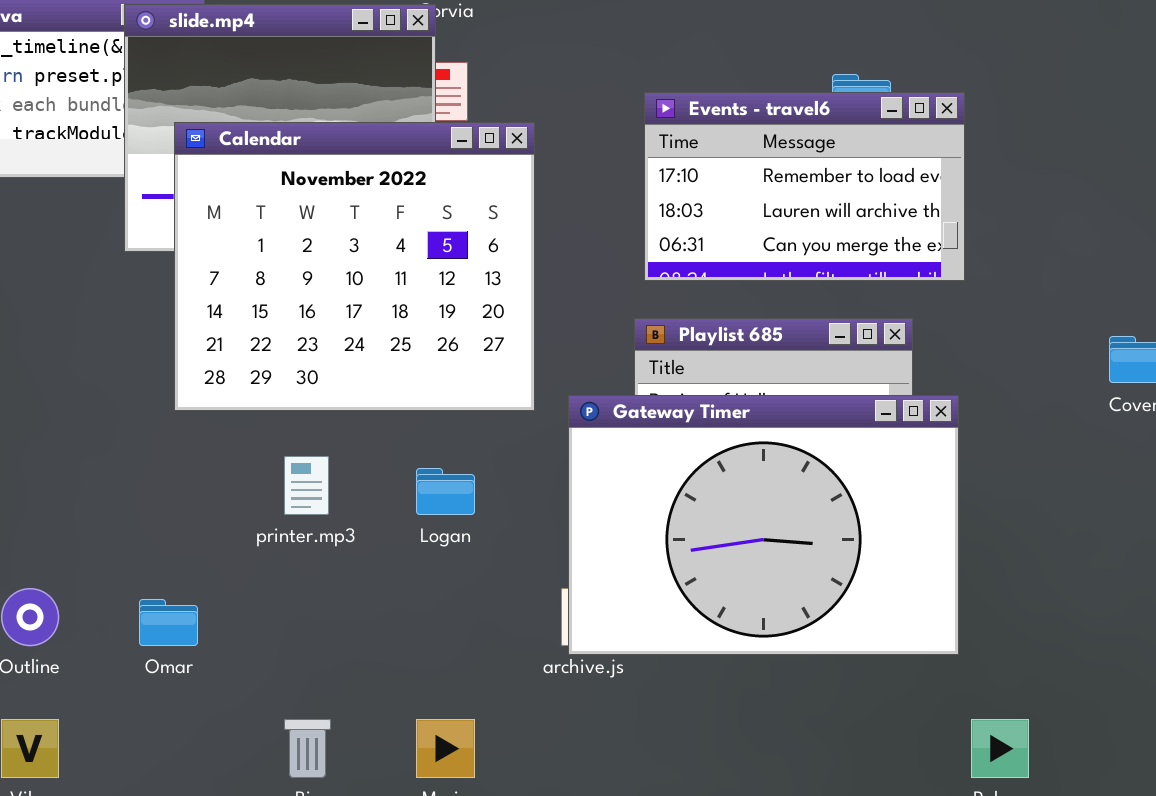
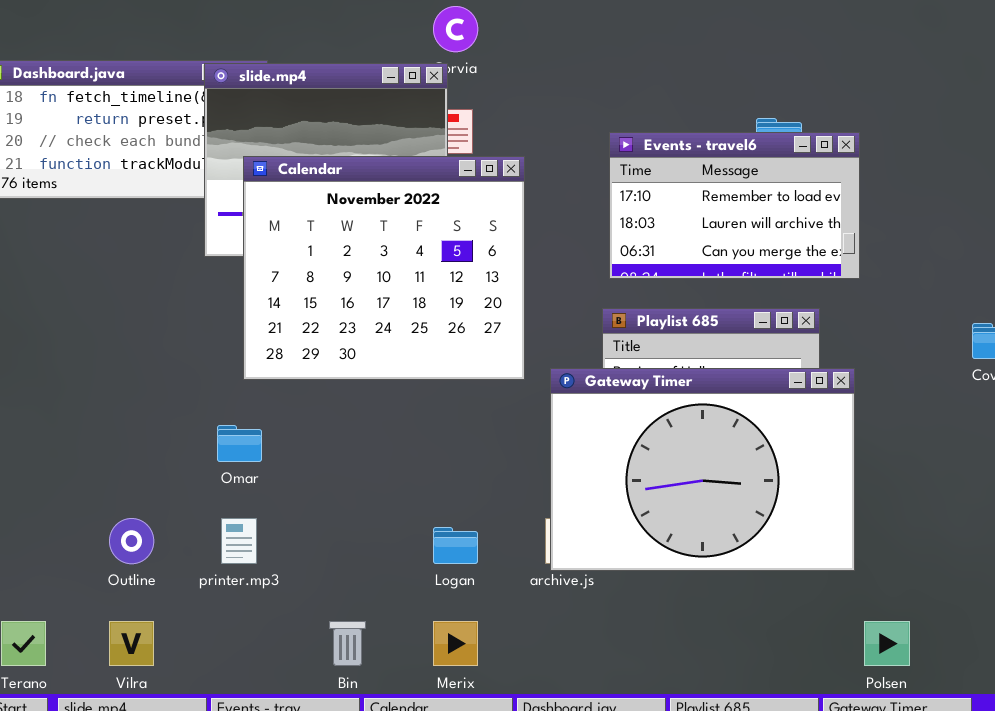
printer.mp3: [284,456,329,515] -> [221,518,257,564], moved
Logan: [416,468,475,515] -> [433,527,478,564], moved
Omar: [139,599,198,646] -> [217,425,262,462], moved

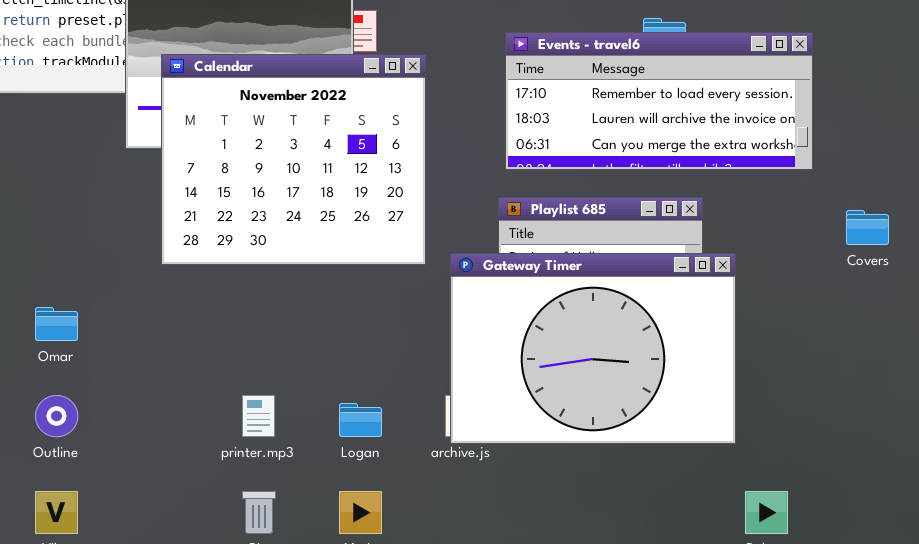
Events - travel6: [609,132,860,279] -> [505,32,813,170], resized
Omar: [217,425,262,462] -> [35,307,78,341], moved
printer.mp3: [221,518,257,564] -> [242,395,275,437], moved

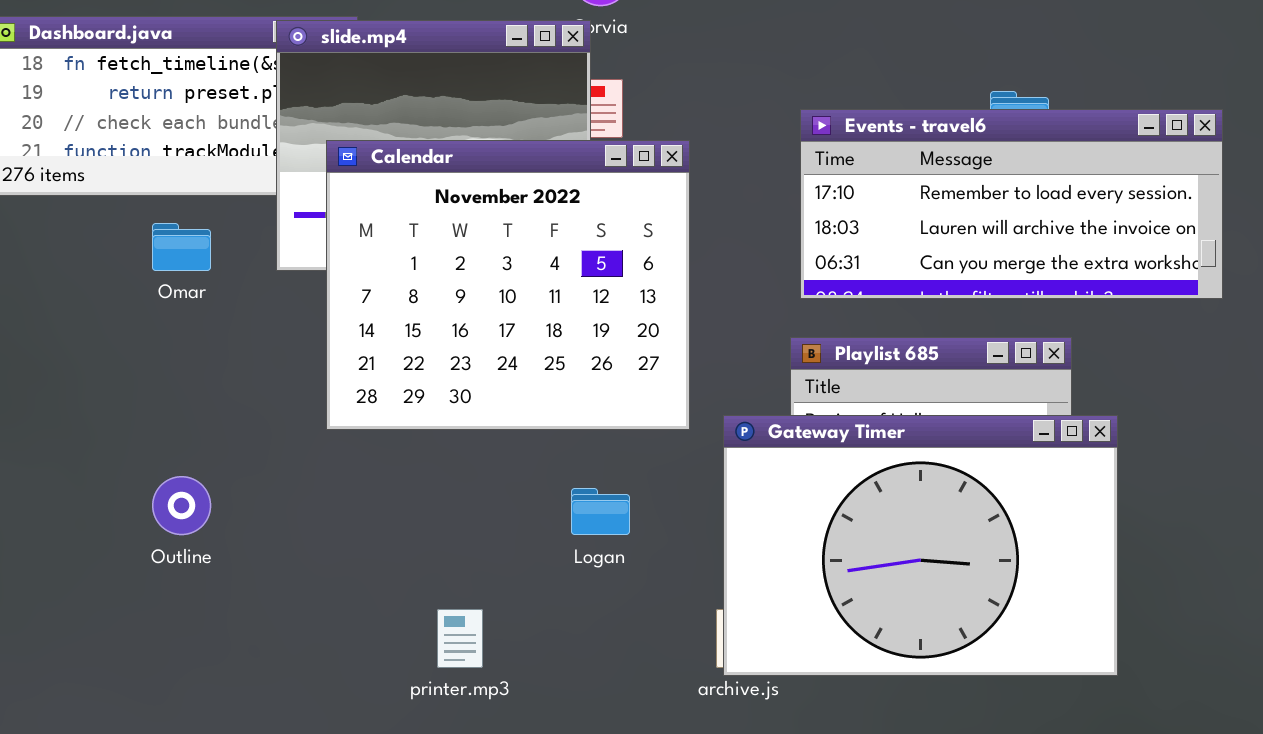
Omar: [35,307,78,341] -> [152,223,211,271], moved
Outline: [35,395,78,437] -> [152,476,211,535], moved
Logan: [339,403,382,437] -> [571,488,630,535], moved

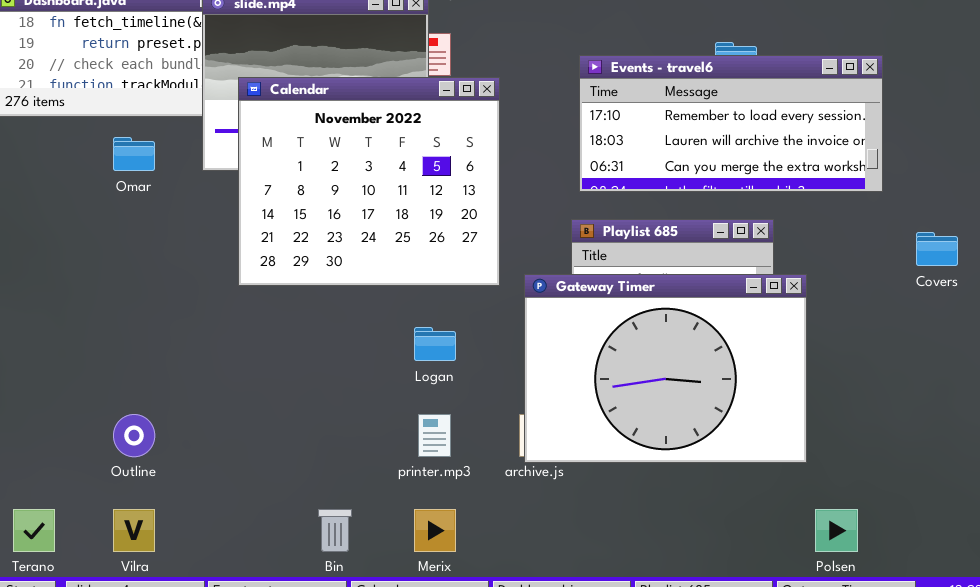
Outline: [152,476,211,535] -> [113,414,155,457], moved
printer.mp3: [437,609,483,668] -> [418,414,451,457], moved

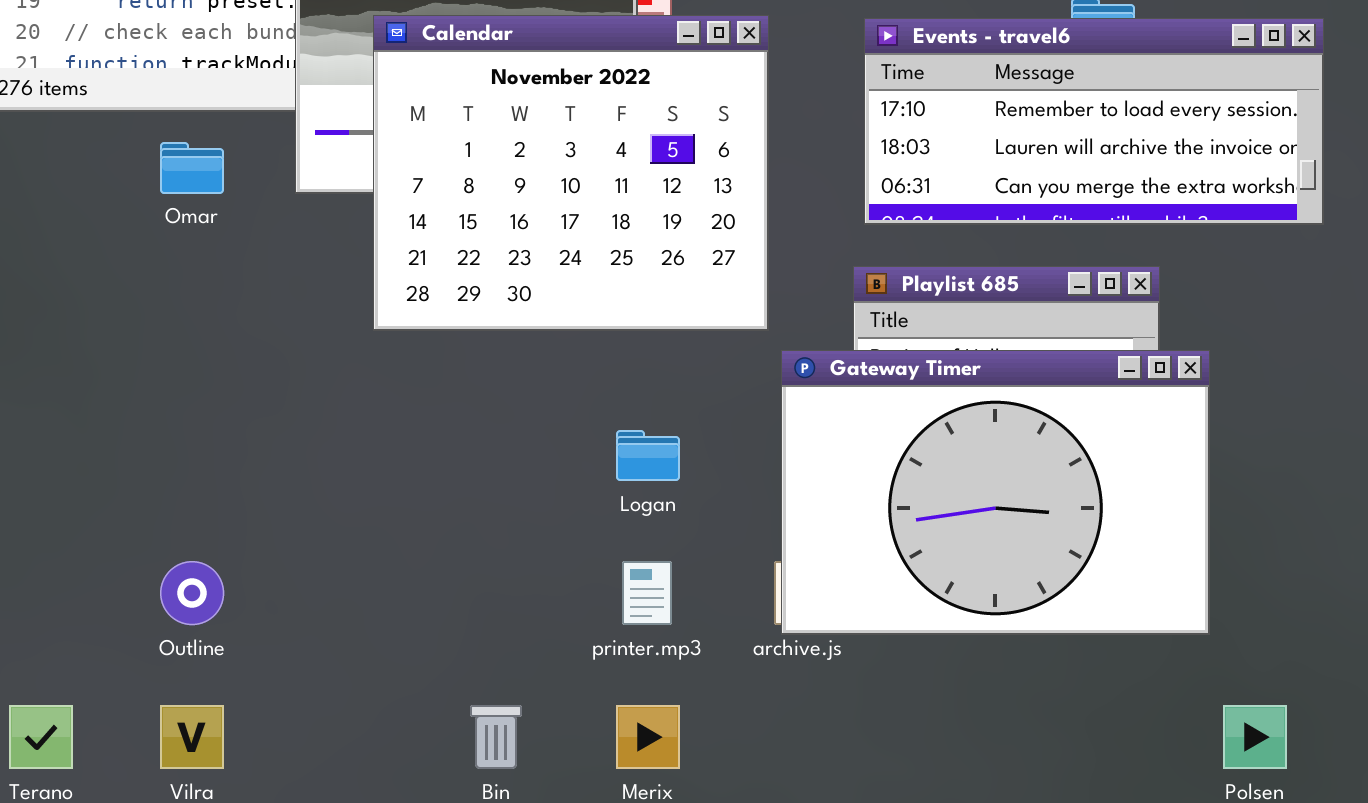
Calendar: [238,77,500,286] -> [373,15,769,331], moved

